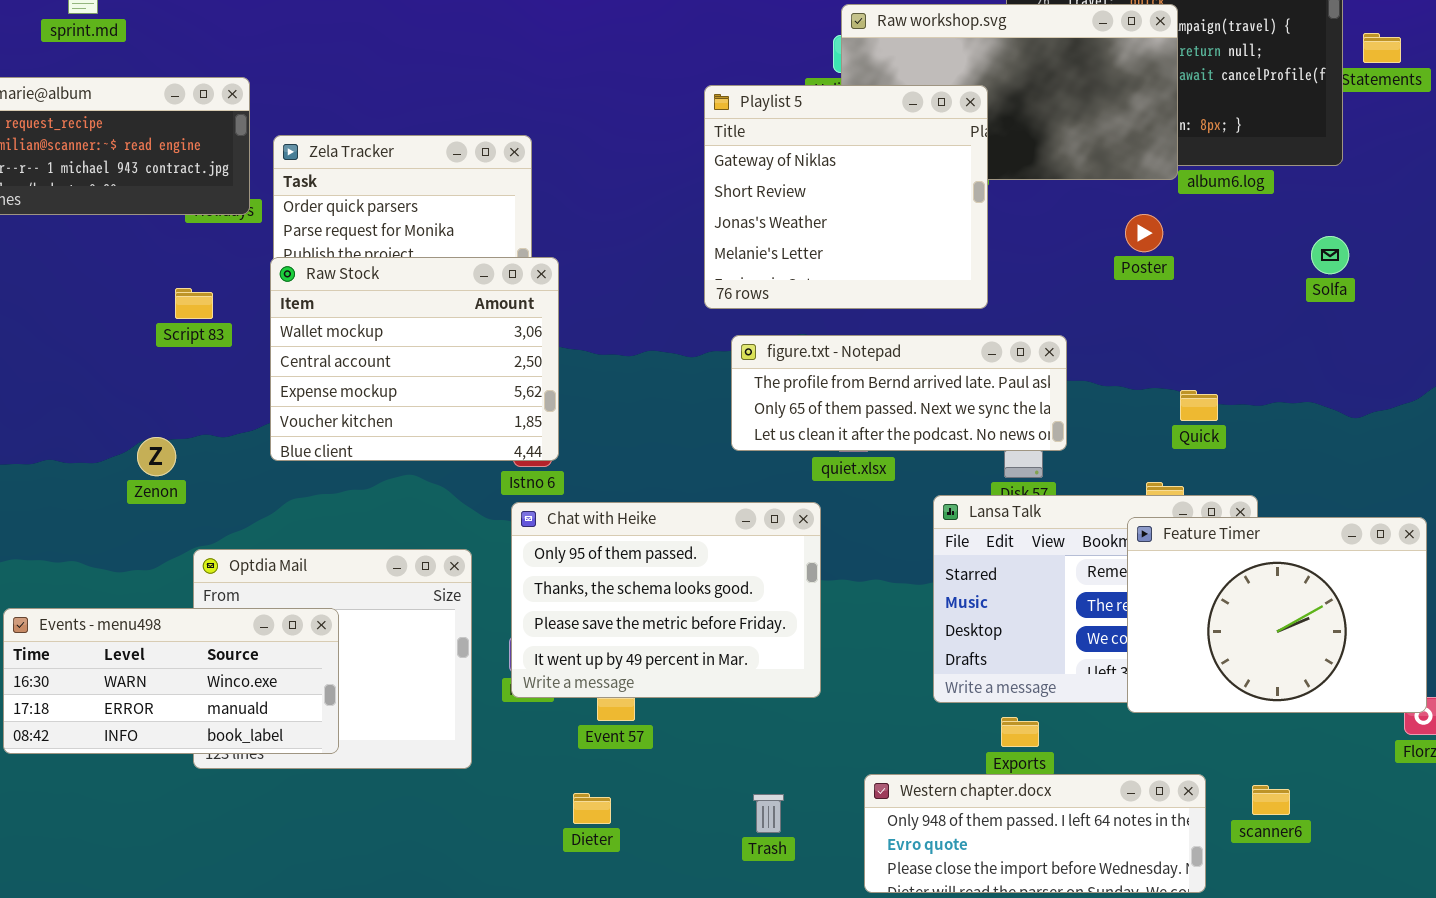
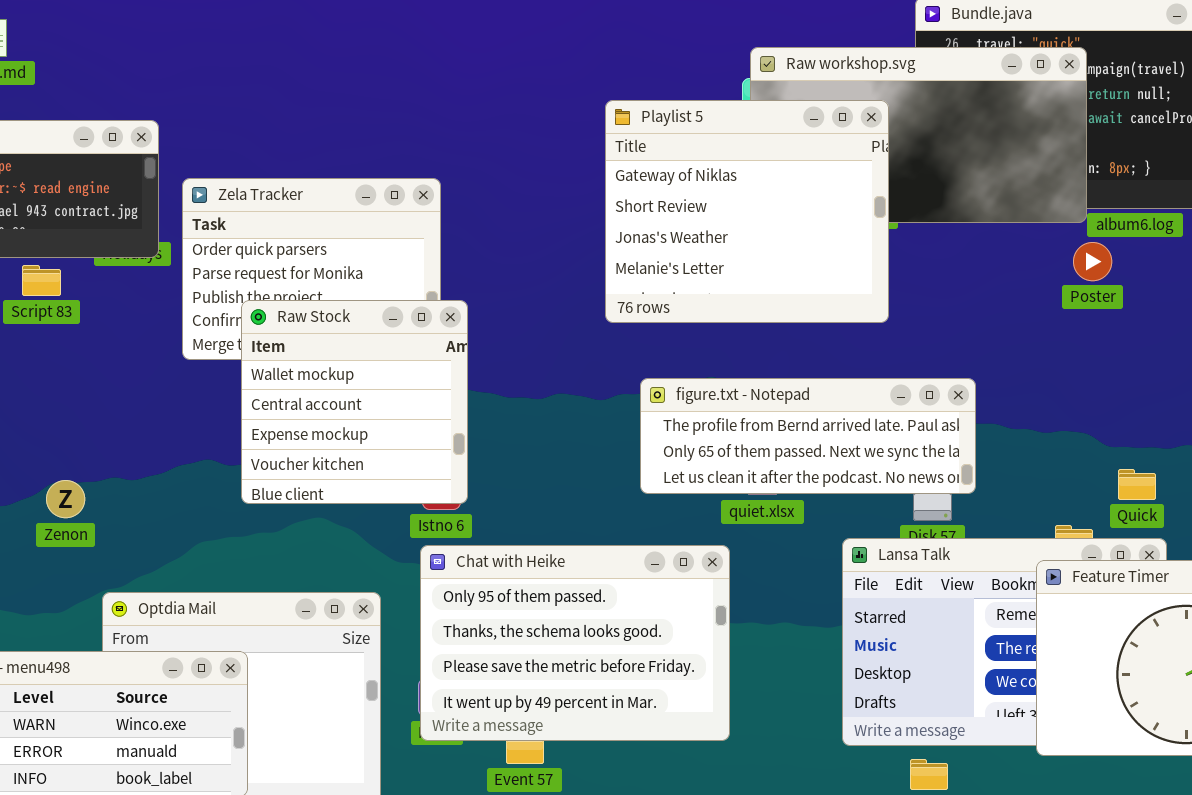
Playlist 5: [704,85,988,309] -> [605,100,889,323], moved
Poster: [1125,214,1163,252] -> [1073,242,1112,281], moved
Raw Stock: [270,257,559,461] -> [241,300,468,504], resized
Script 83: [175,288,213,319] -> [22,265,61,296], moved
Quick: [1180,390,1218,421] -> [1118,469,1156,500], moved

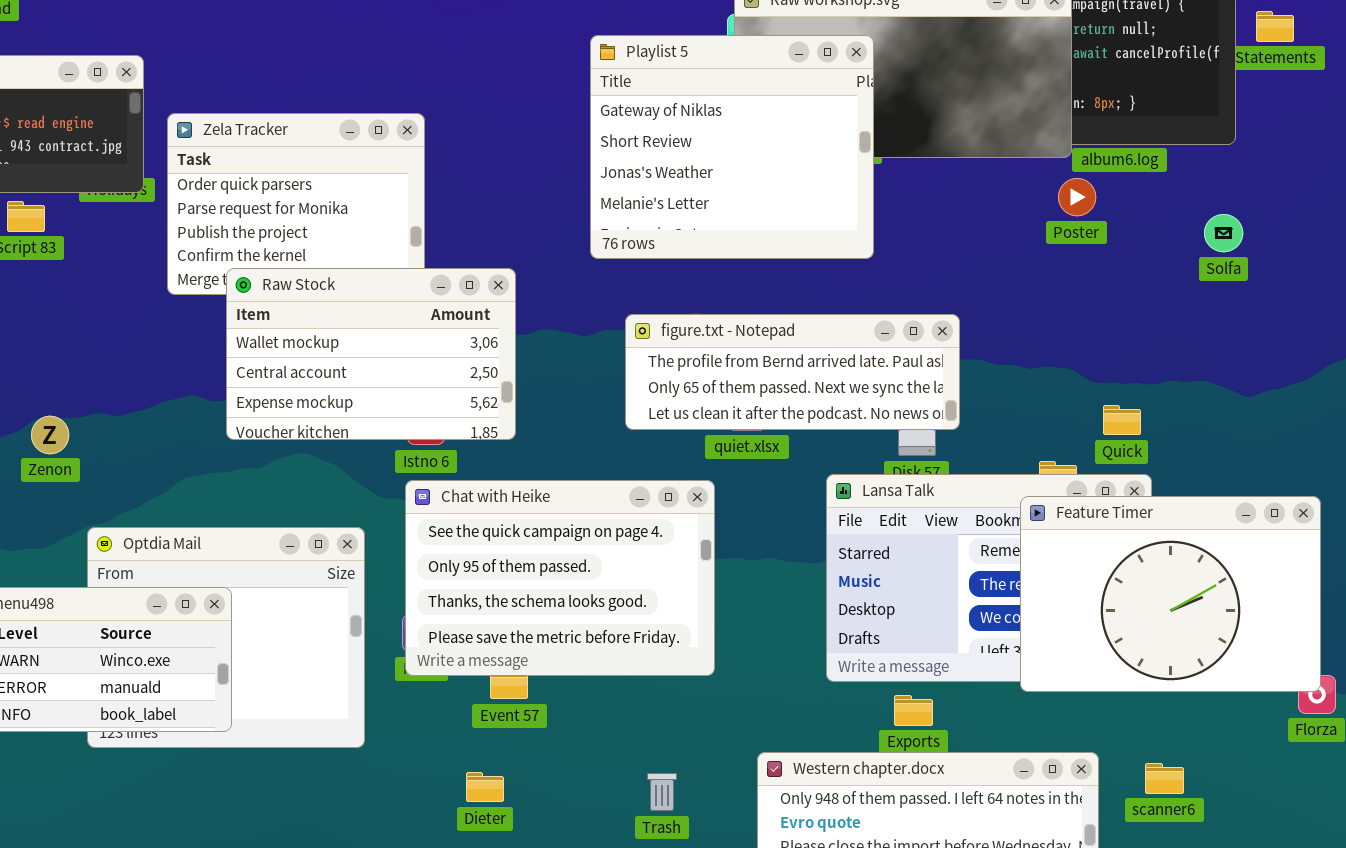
Raw Stock: [241,300,468,504] -> [226,268,516,440], resized
Chat with Heike: [420,545,730,741] -> [405,480,715,676], scrolled up 1 row

